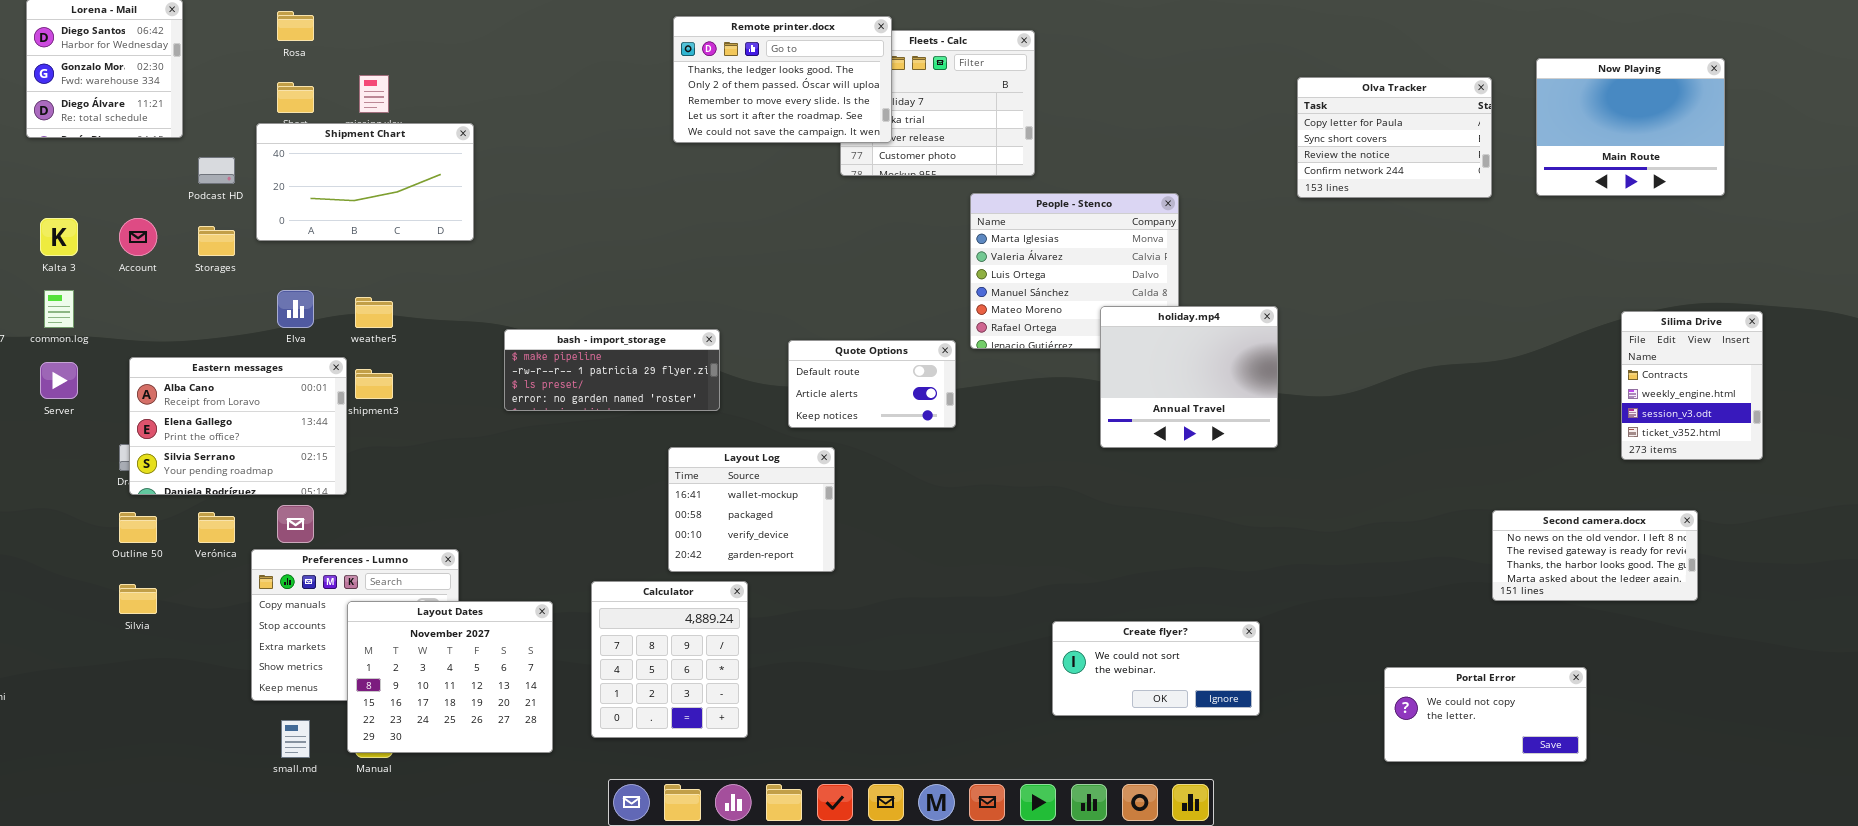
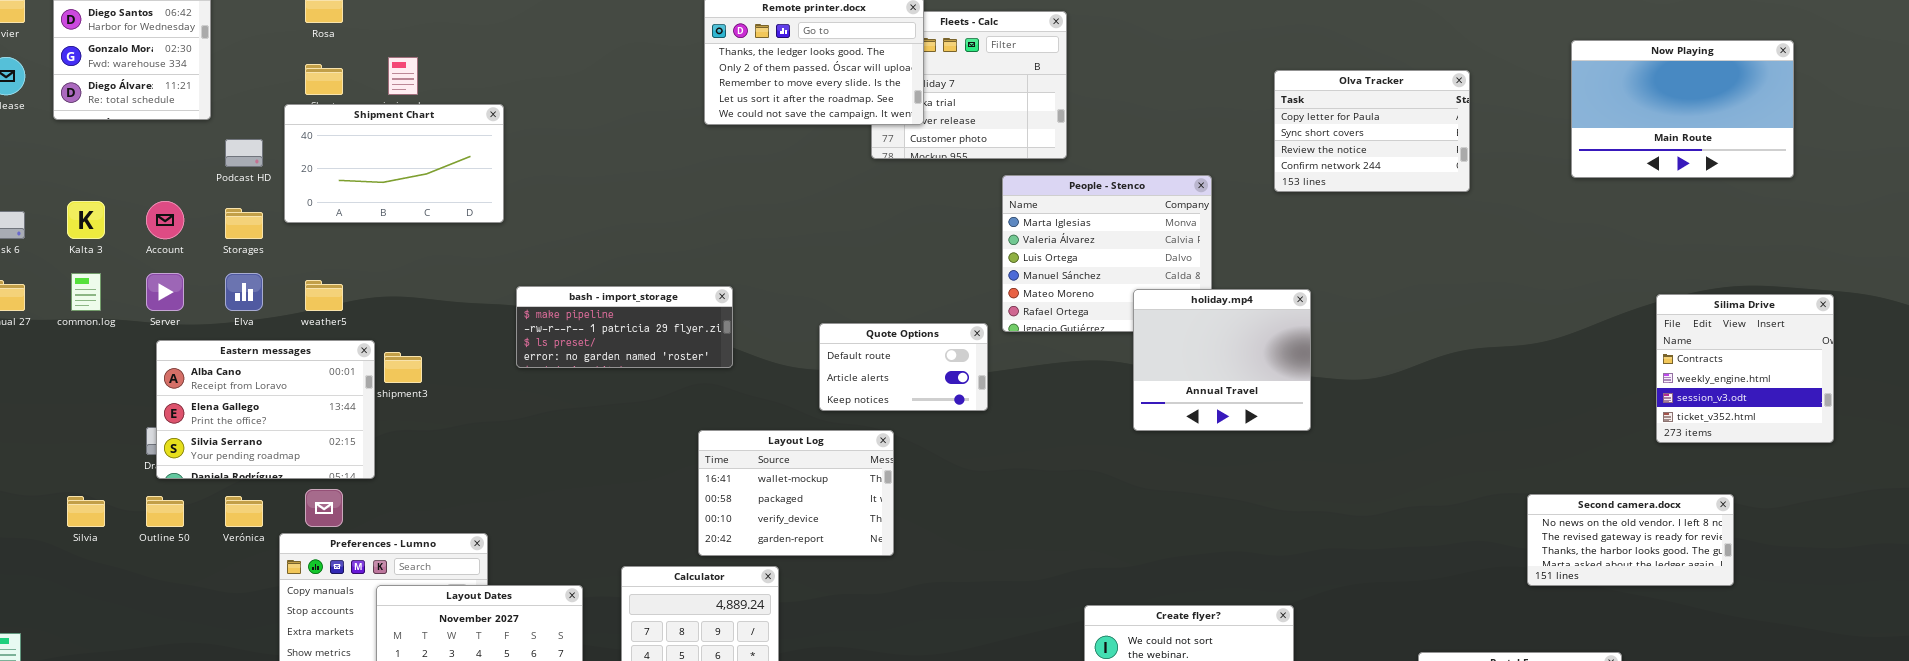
Now Playing: [1536,58,1725,196] -> [1571,40,1794,178], resized
Olva Tracker: [1297,77,1492,198] -> [1274,70,1470,192], moved
Elva: [277,290,314,328] -> [225,273,263,311], moved
weather5: [355,297,393,328] -> [305,280,343,311], moved
Silima Drive: [1621,311,1763,460] -> [1656,294,1834,443], resized
bash - import_storage: [504,329,720,411] -> [516,286,733,368], moved
Server: [40,362,78,399] -> [146,273,184,311], moved
Layout Log: [668,447,835,572] -> [698,430,894,556], resized
Silvia: [119,584,157,614] -> [67,496,105,527], moved

